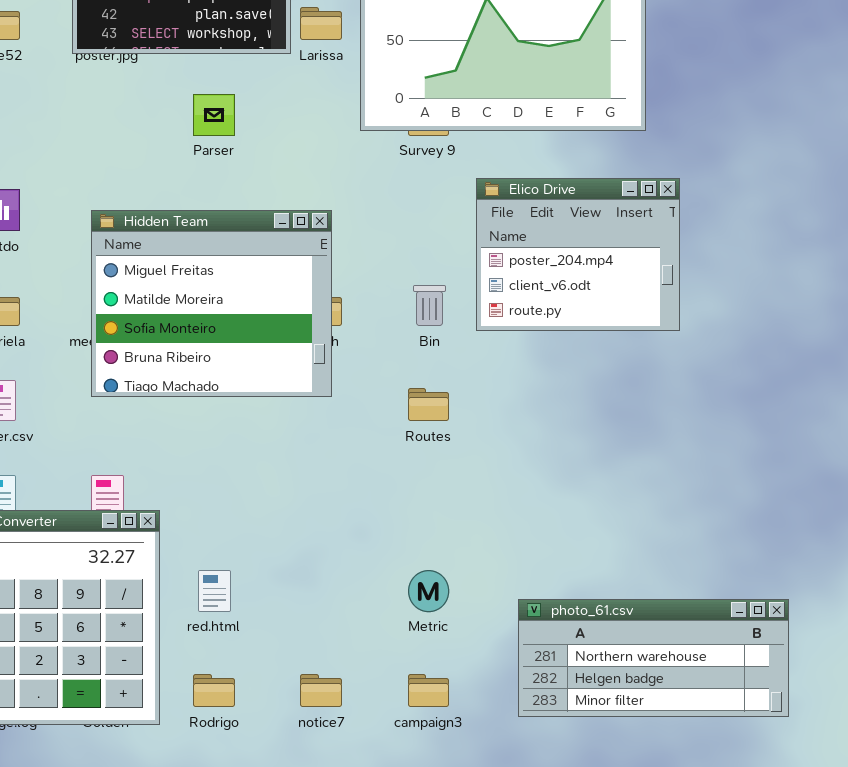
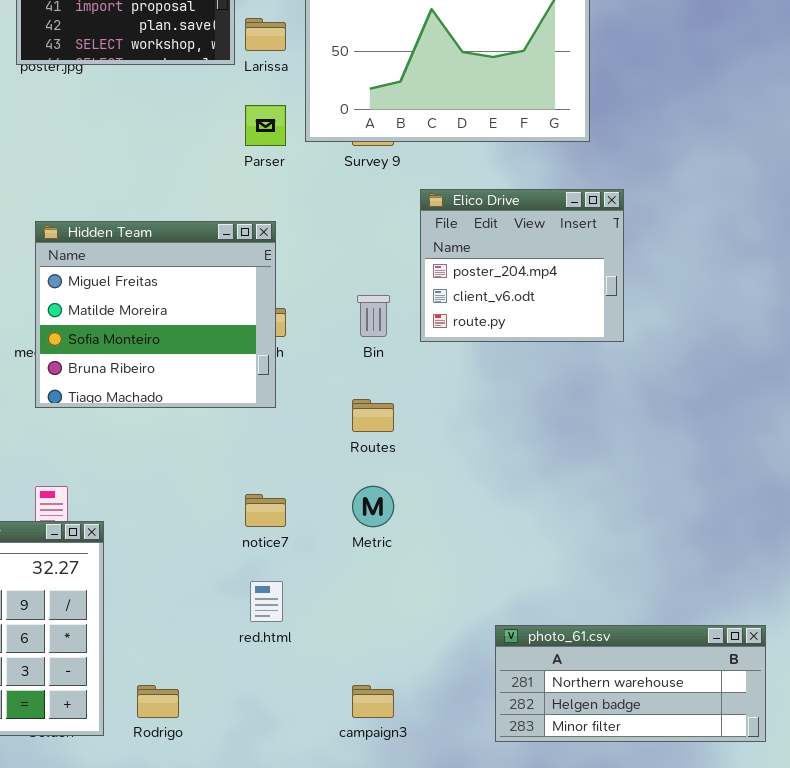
Parser: [193,94,235,136] -> [245,105,286,146], moved
red.html: [198,570,231,612] -> [250,581,283,622], moved
Metric: [408,570,449,612] -> [352,486,394,527], moved
photo_61.csv: [518,599,789,717] -> [495,625,766,742], moved
notice7: [300,674,342,707] -> [245,494,286,527], moved

